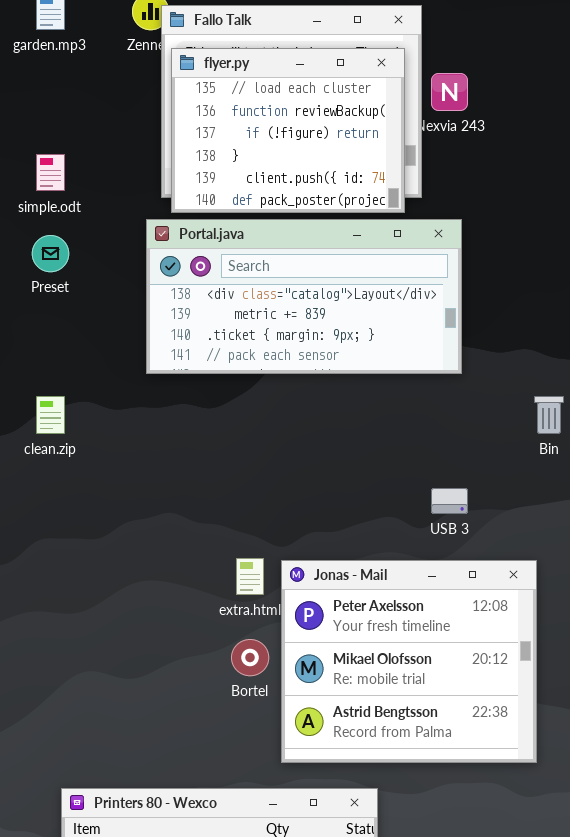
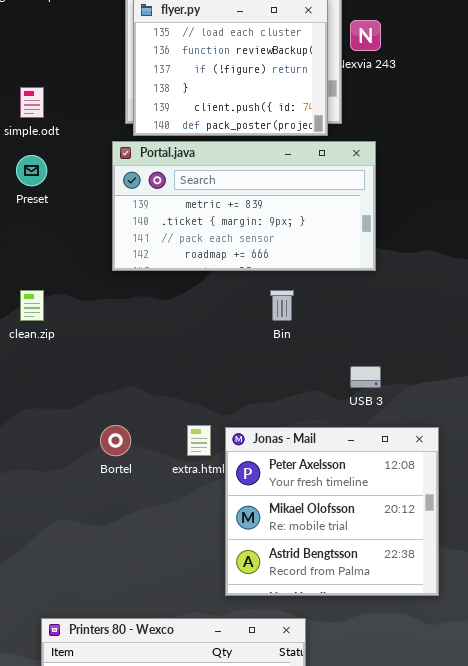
Portal.java: [146,219,462,374] -> [112,141,376,271], scrolled down 1 row
Bin: [534,396,564,434] -> [270,290,294,321], moved
Bortel: [231,639,269,676] -> [100,425,131,456], moved

